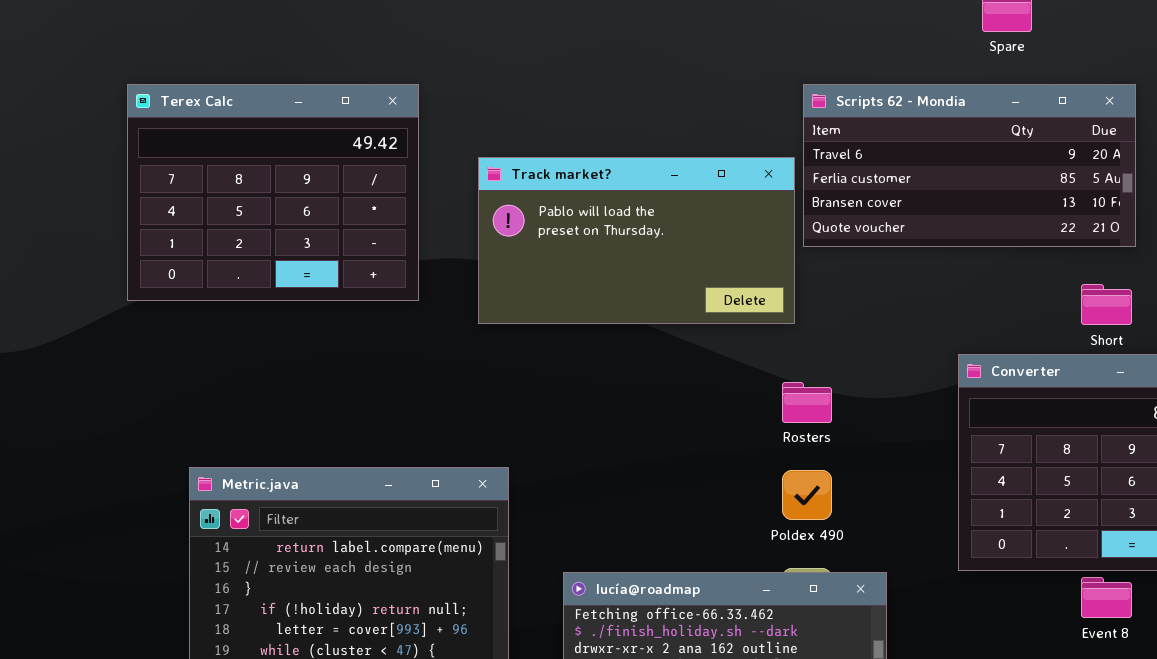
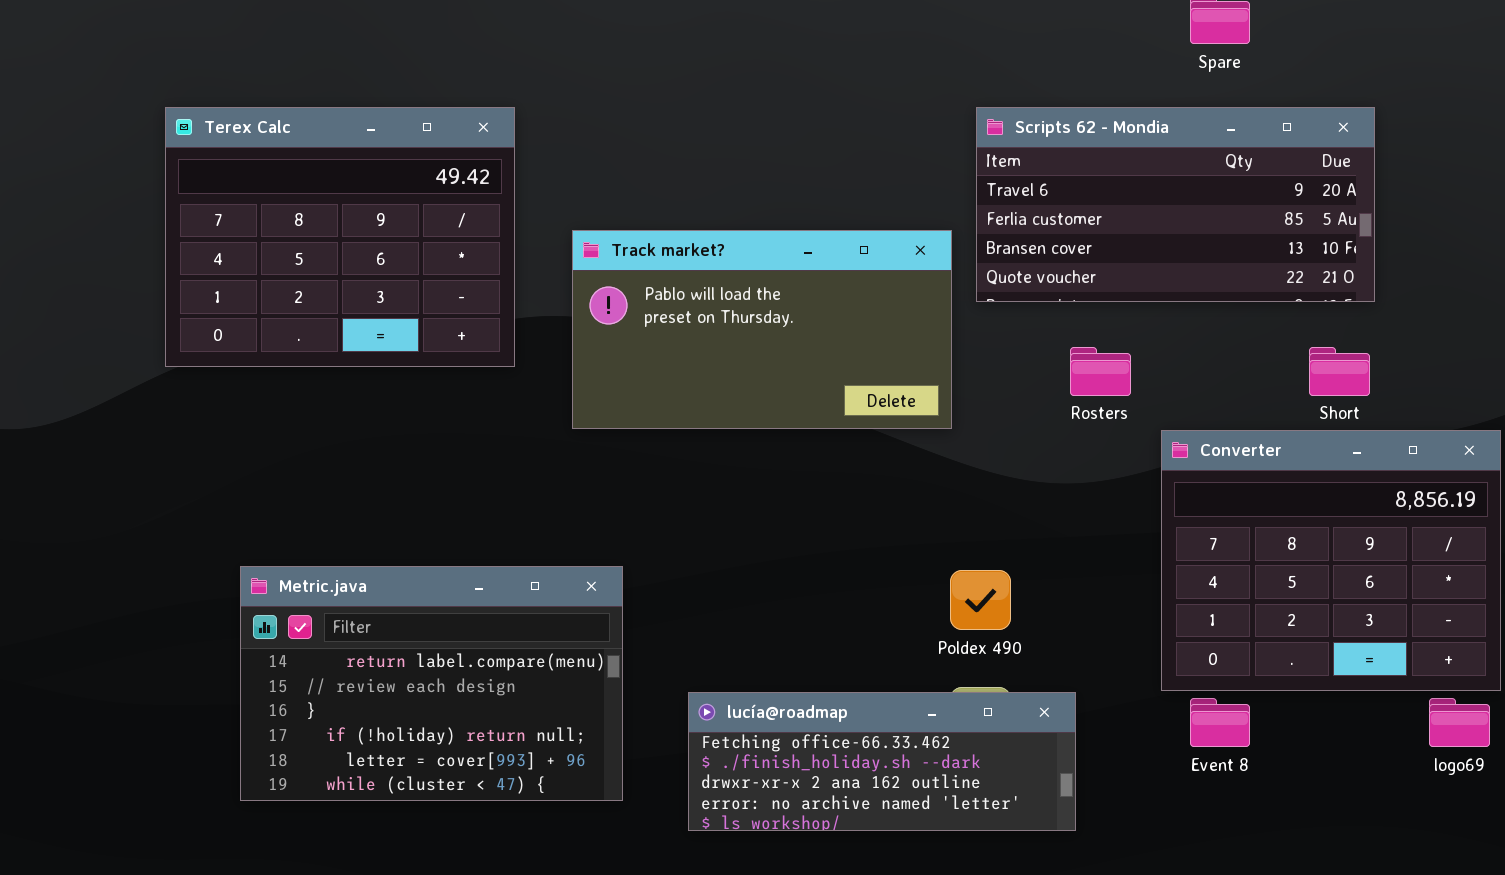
Track market?: [478,157,795,324] -> [572,230,952,429], moved
Rosters: [782,382,832,423] -> [1070,347,1131,396], moved
Event 8: [1081,577,1132,618] -> [1190,698,1250,747], moved

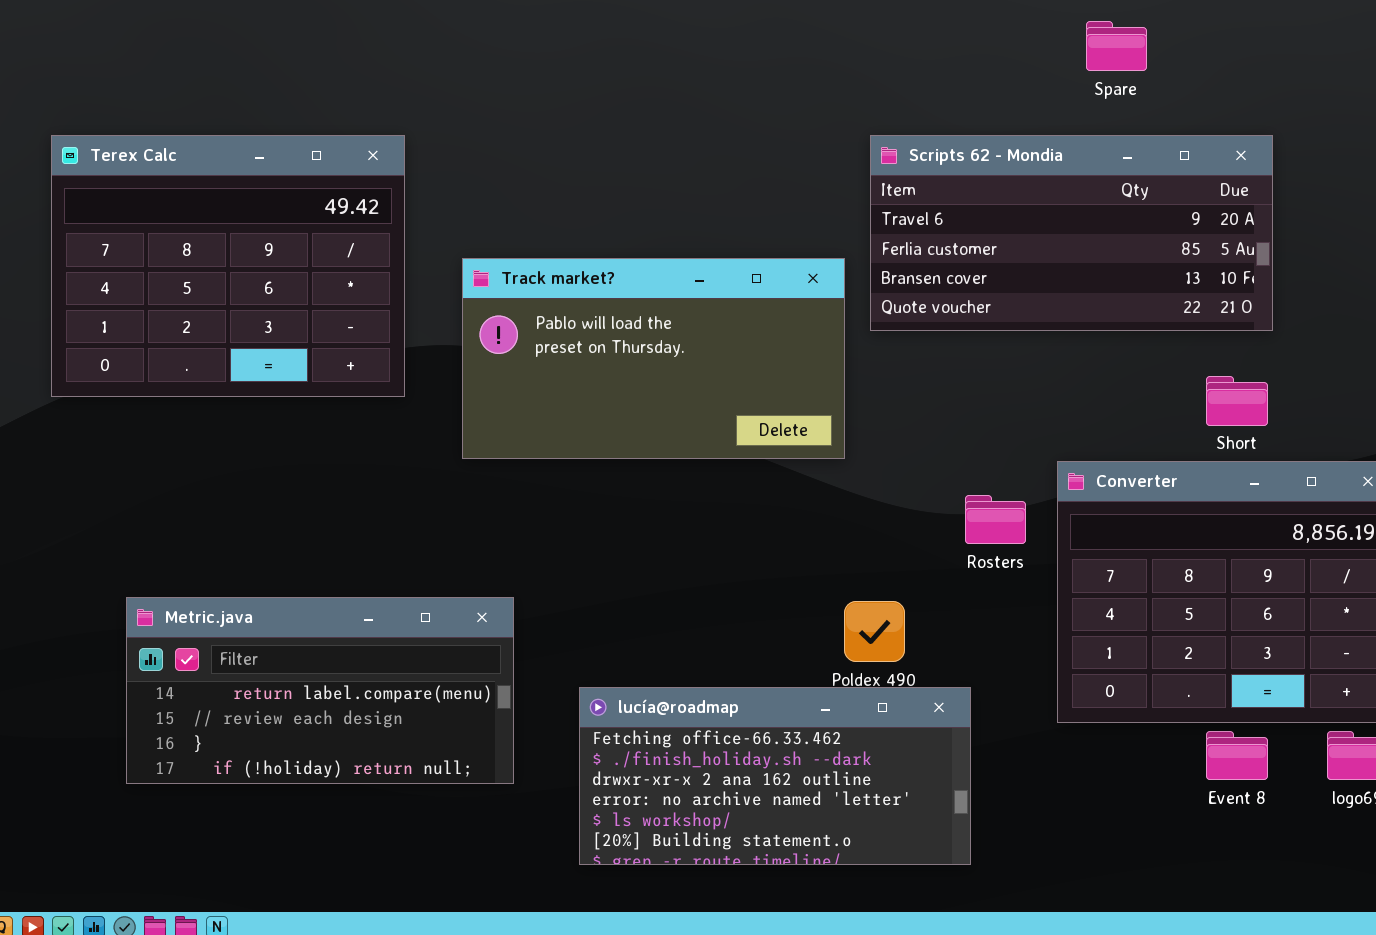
Rosters: [1070,347,1131,396] -> [965,495,1026,544], moved
Metric.java: [240,566,623,801] -> [126,597,514,784], resized
lucía@roadmap: [688,692,1076,831] -> [579,687,971,865], resized
Event 8: [1190,698,1250,747] -> [1206,731,1268,780], moved

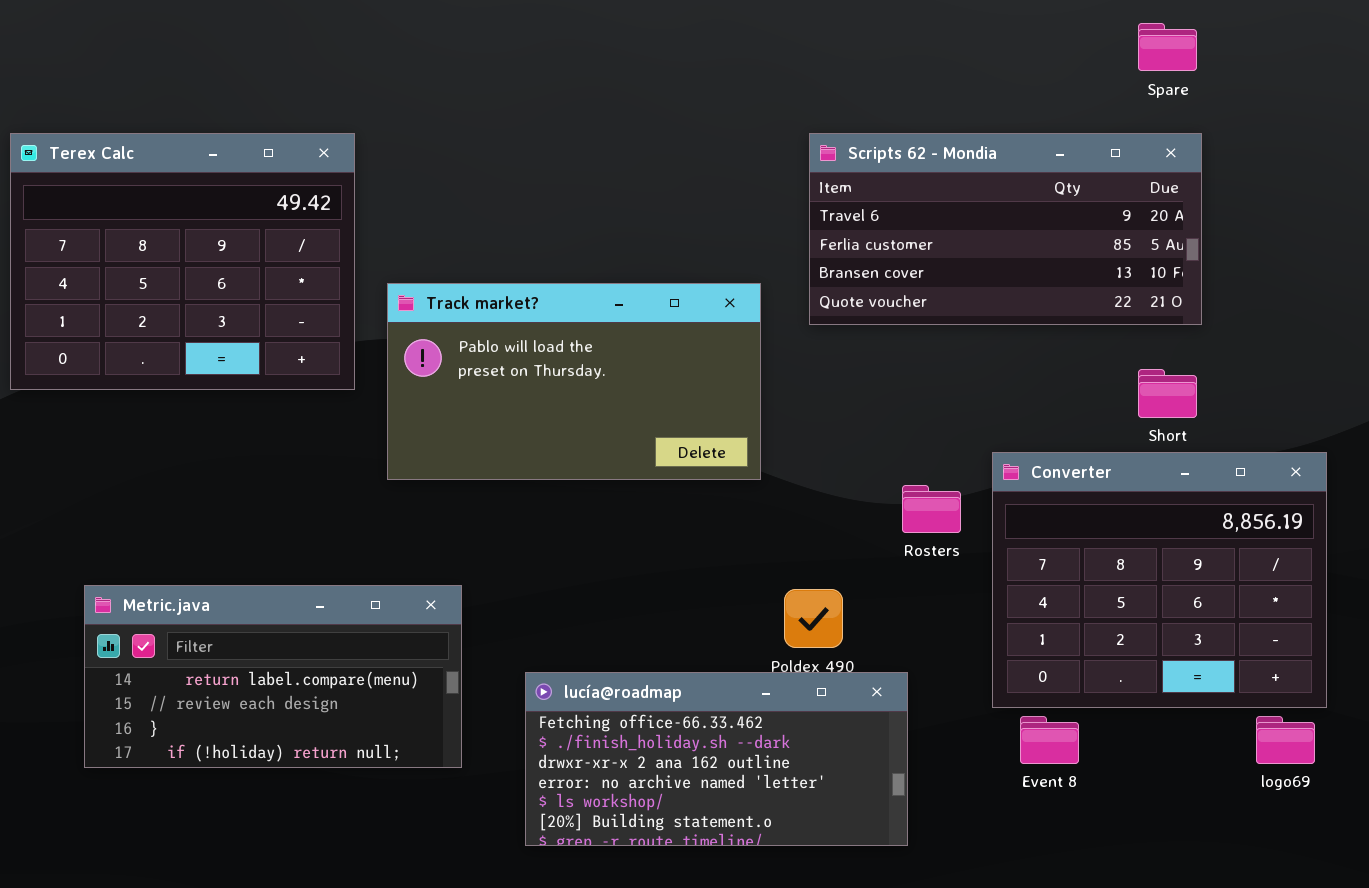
Spare: [1086,21,1147,71] -> [1138,23,1197,71], moved
Track market?: [462,258,845,459] -> [387,283,761,480], moved
Event 8: [1206,731,1268,780] -> [1020,716,1079,764], moved

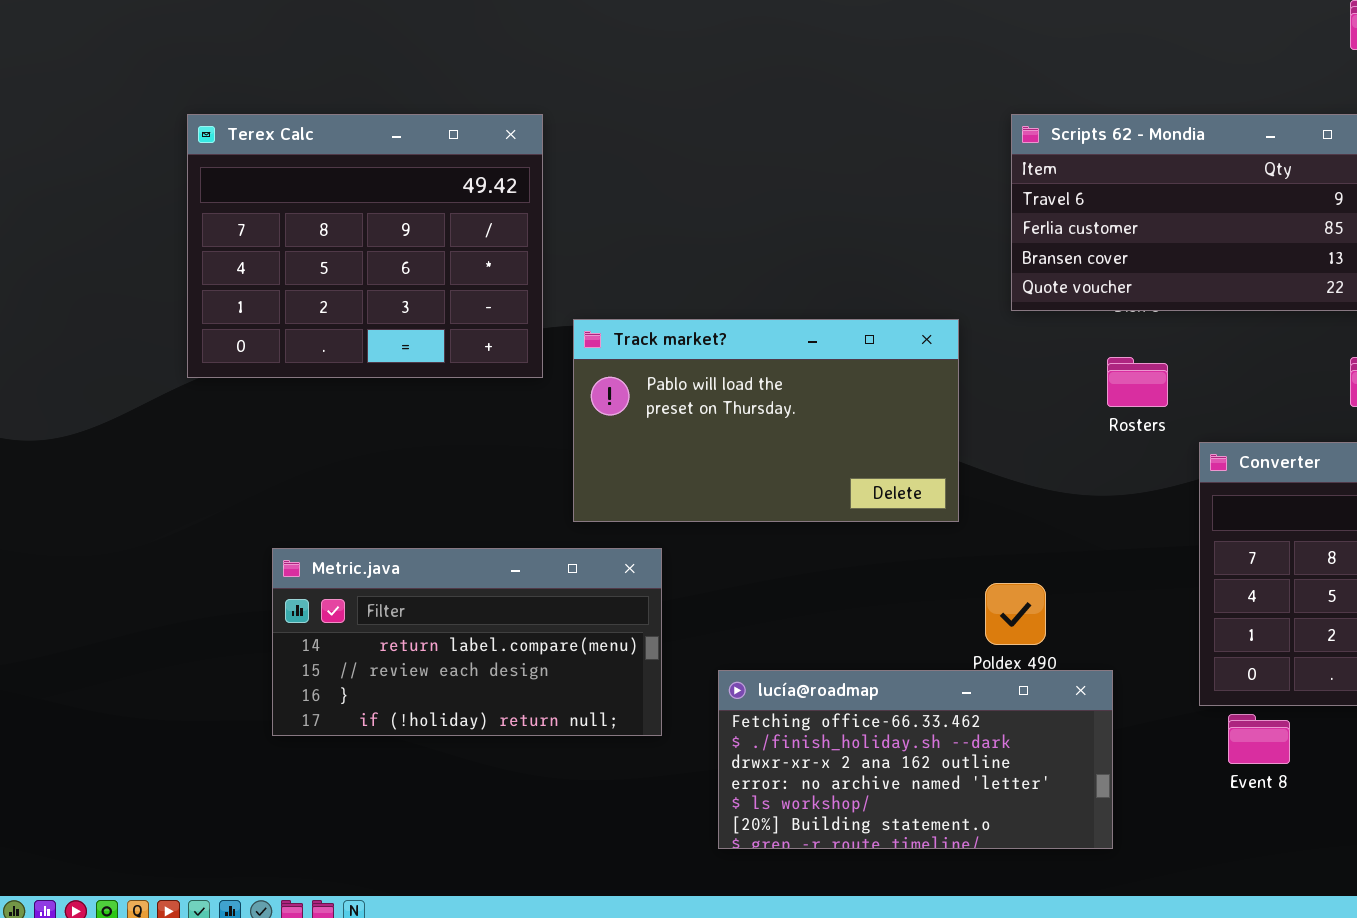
Track market?: [387,283,761,480] -> [573,319,959,522], moved
Rosters: [902,485,961,533] -> [1107,357,1168,407], moved
Metric.java: [84,585,462,768] -> [272,548,662,736], moved

